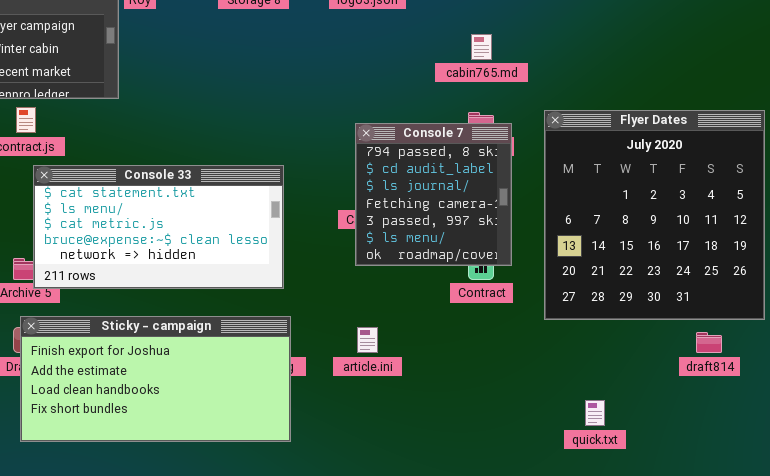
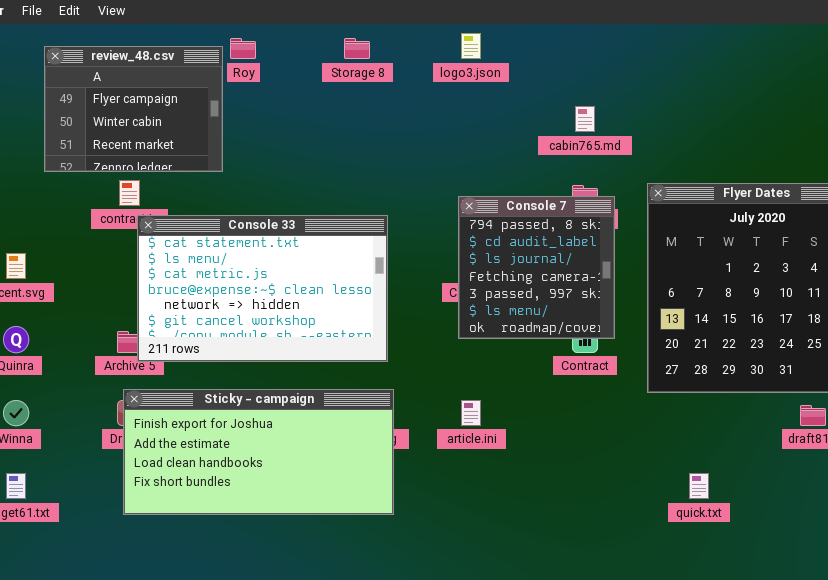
Console 33: [33,165,284,289] -> [137,215,388,362], resized

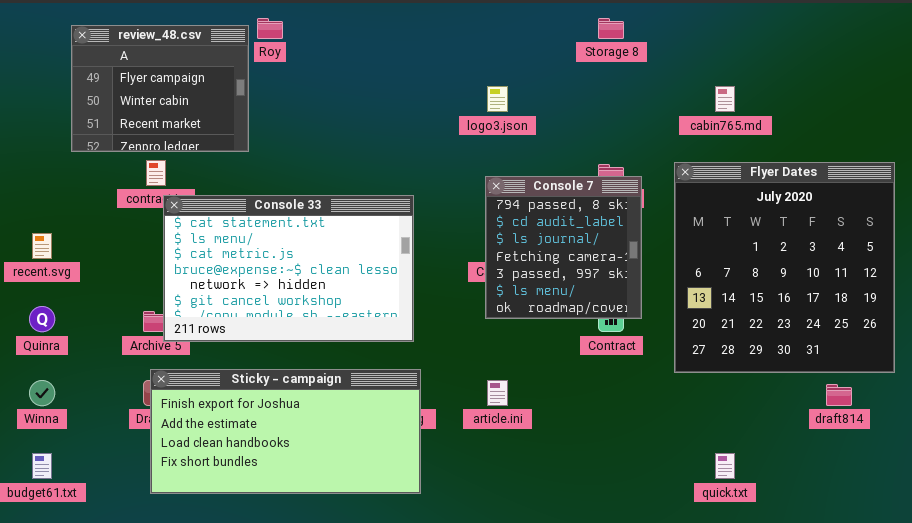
logo3.json: [461,33,481,59] -> [487,86,508,112], moved
Storage 8: [344,38,370,59] -> [598,18,624,39], moved
cabin765.md: [575,106,595,132] -> [715,86,735,112], moved

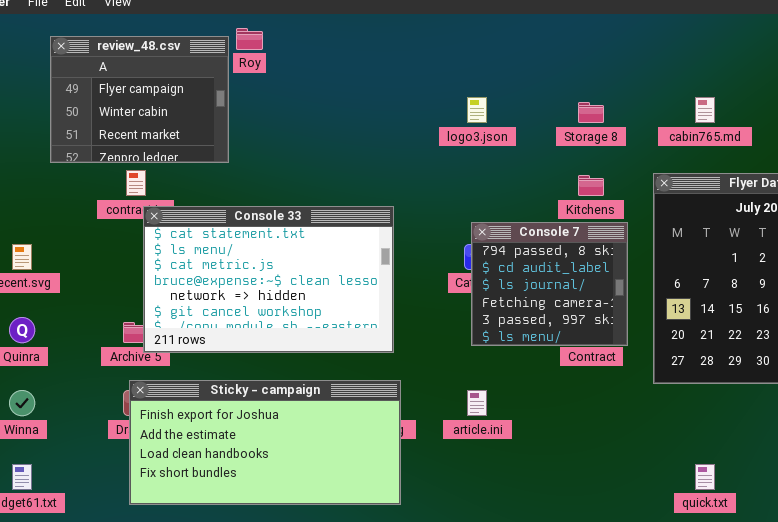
Storage 8: [598,18,624,39] -> [578,102,604,123], moved
Console 7: [485,176,642,319] -> [471,222,628,346], moved, resized

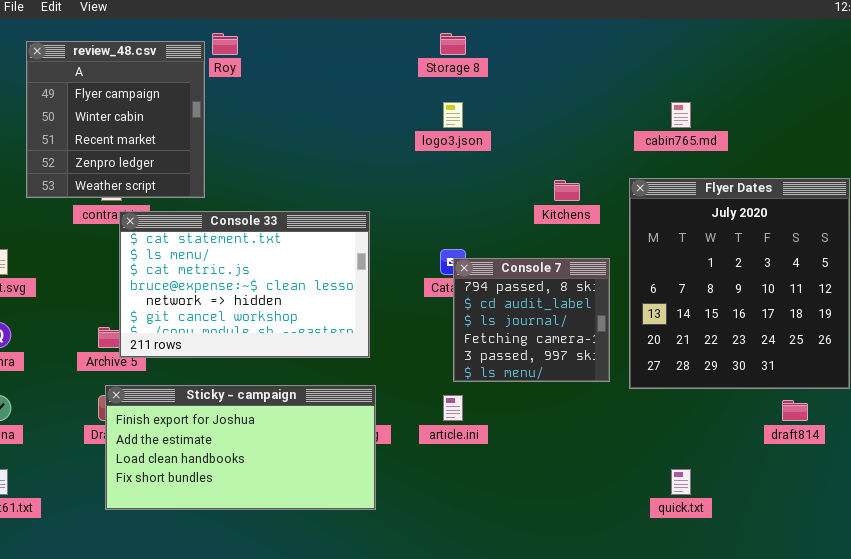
review_48.csv: [50,36,229,163] -> [26,41,205,198], resized
Storage 8: [578,102,604,123] -> [440,33,466,55], moved
Console 7: [471,222,628,346] -> [453,258,610,382], moved

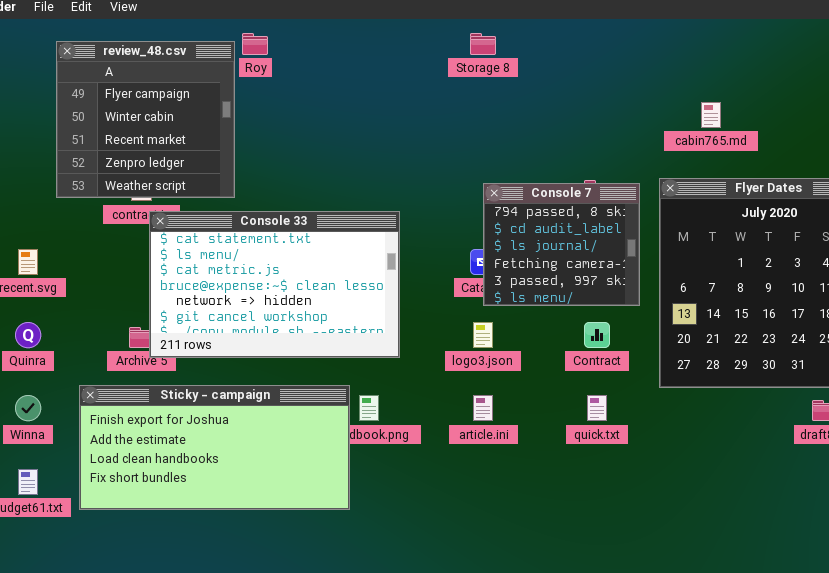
logo3.json: [443,102,463,128] -> [473,322,493,348], moved
Console 7: [453,258,610,382] -> [483,183,640,306], moved
Sticky - campaign: [105,385,376,510] -> [79,385,350,510], moved
quick.txt: [671,469,691,495] -> [587,395,607,421], moved

